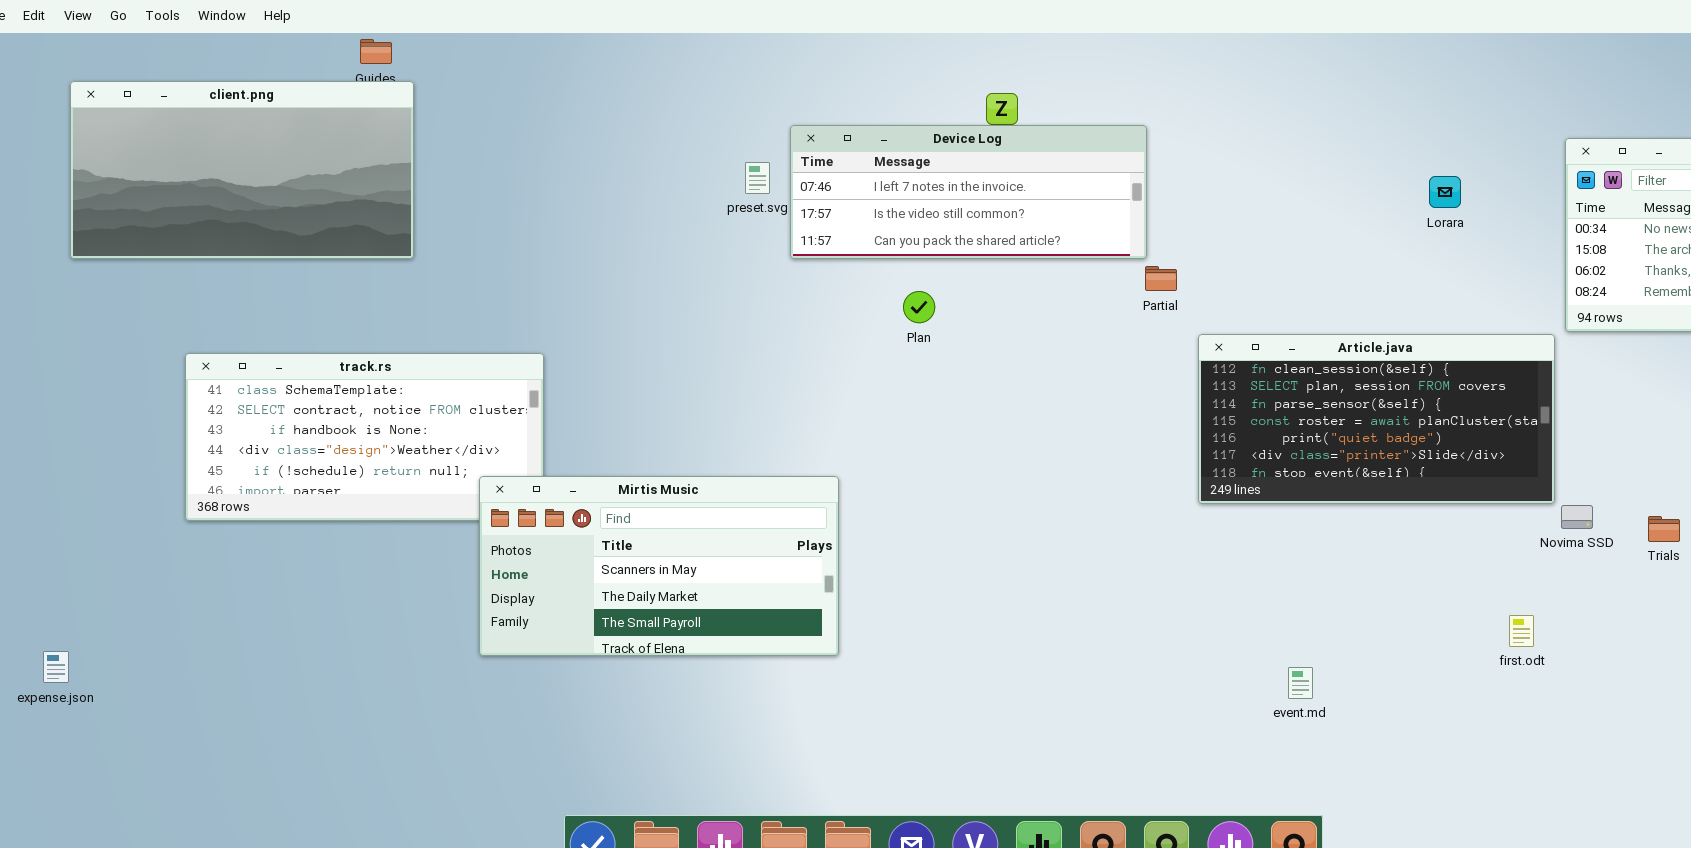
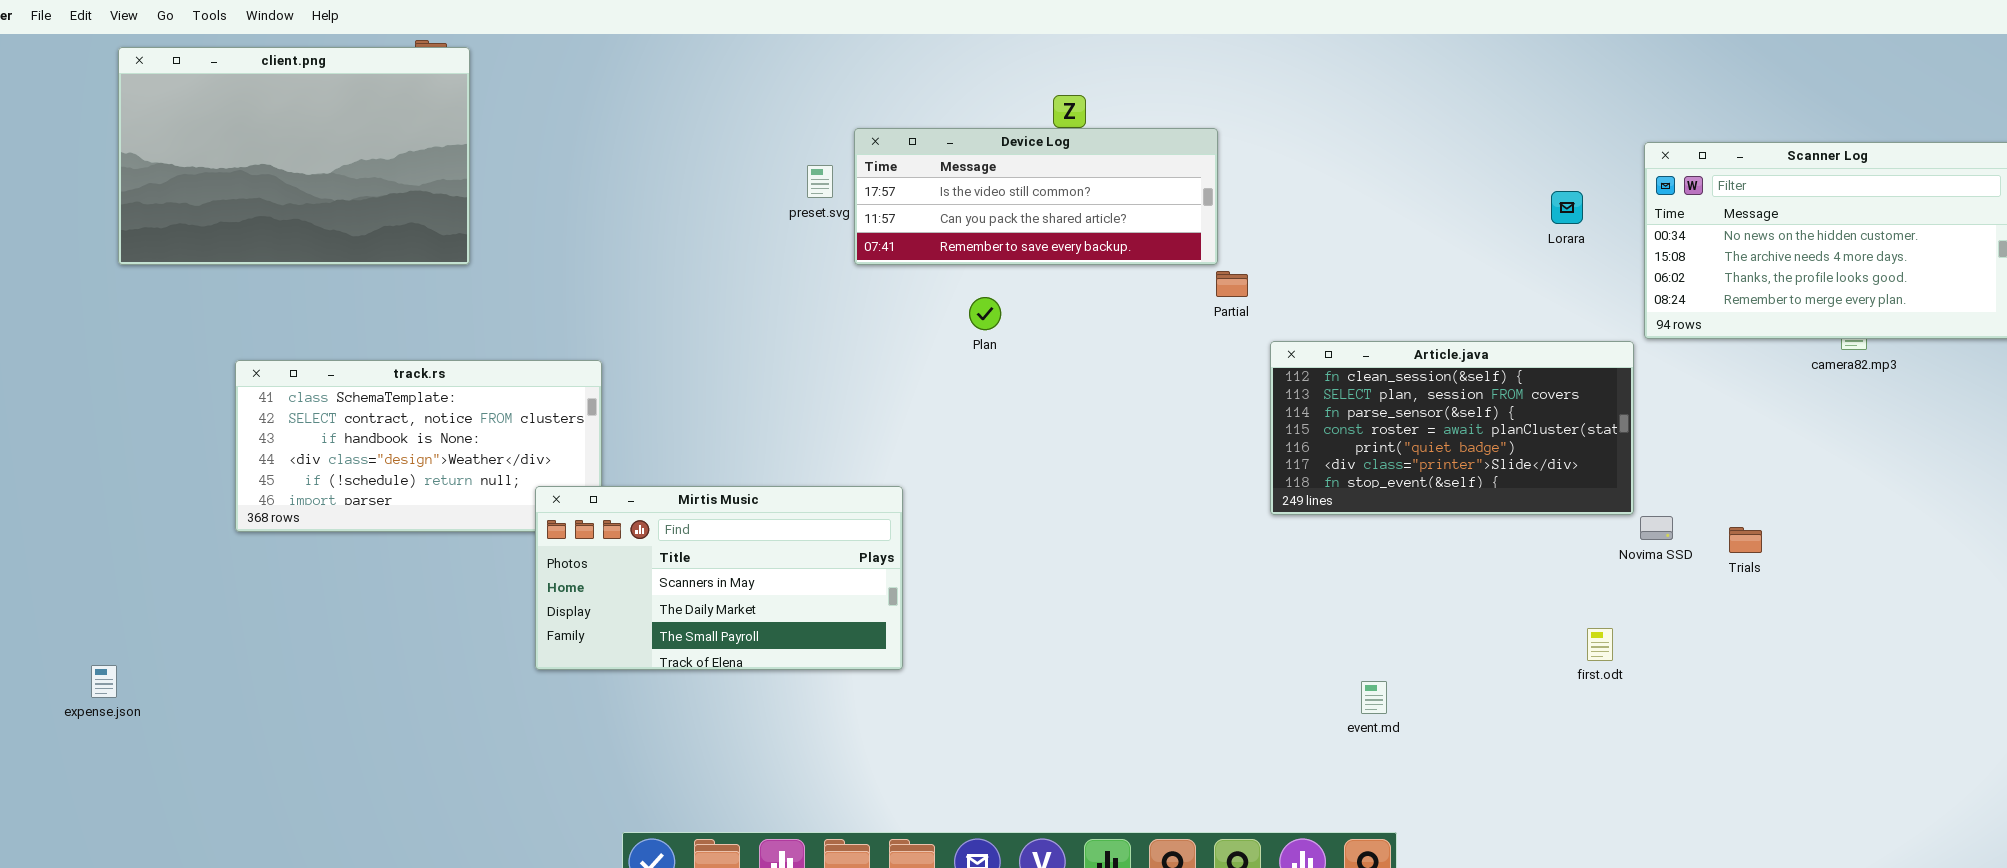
client.png: [70,81,414,259] -> [118,47,470,265], resized
Device Log: [790,125,1147,259] -> [854,128,1218,265], scrolled down 1 row
Lorara: [1429,176,1461,208] -> [1551,191,1583,224], moved

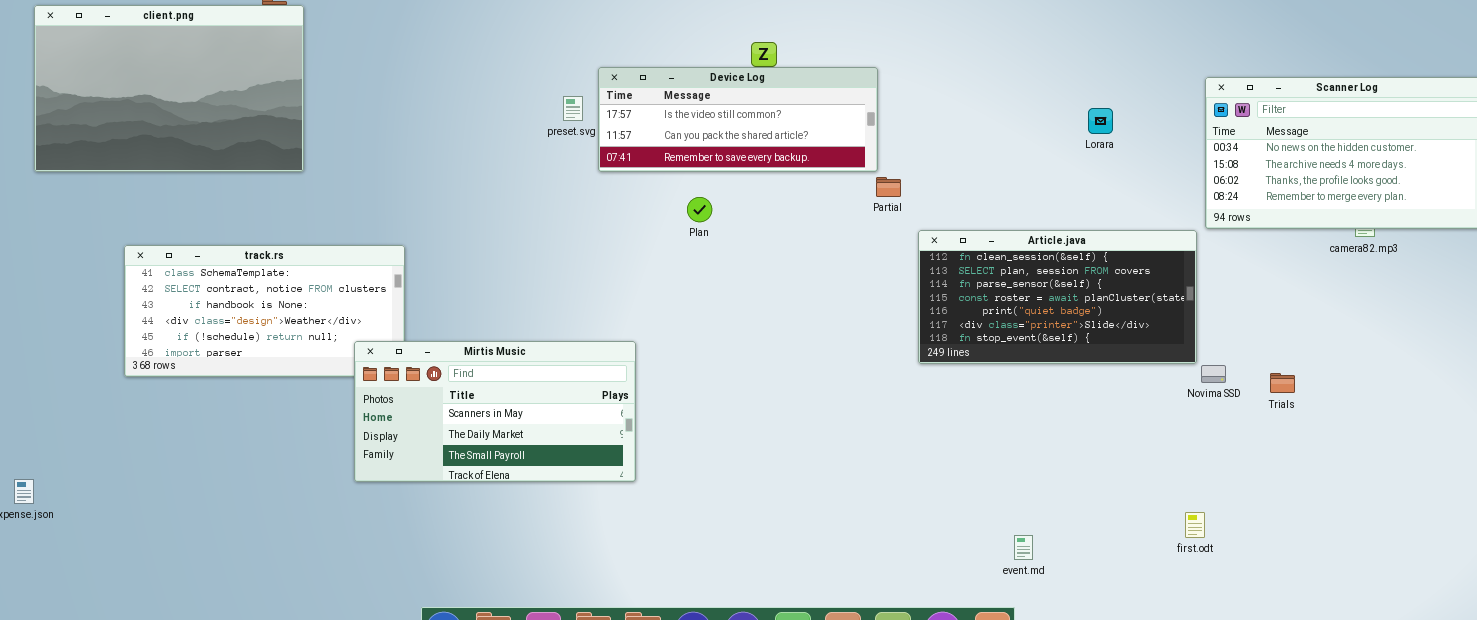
Lorara: [1551,191,1583,224] -> [1088,108,1113,134], moved
first.odt: [1587,628,1613,661] -> [1185,512,1205,538], moved
event.md: [1361,681,1387,714] -> [1014,535,1033,560], moved

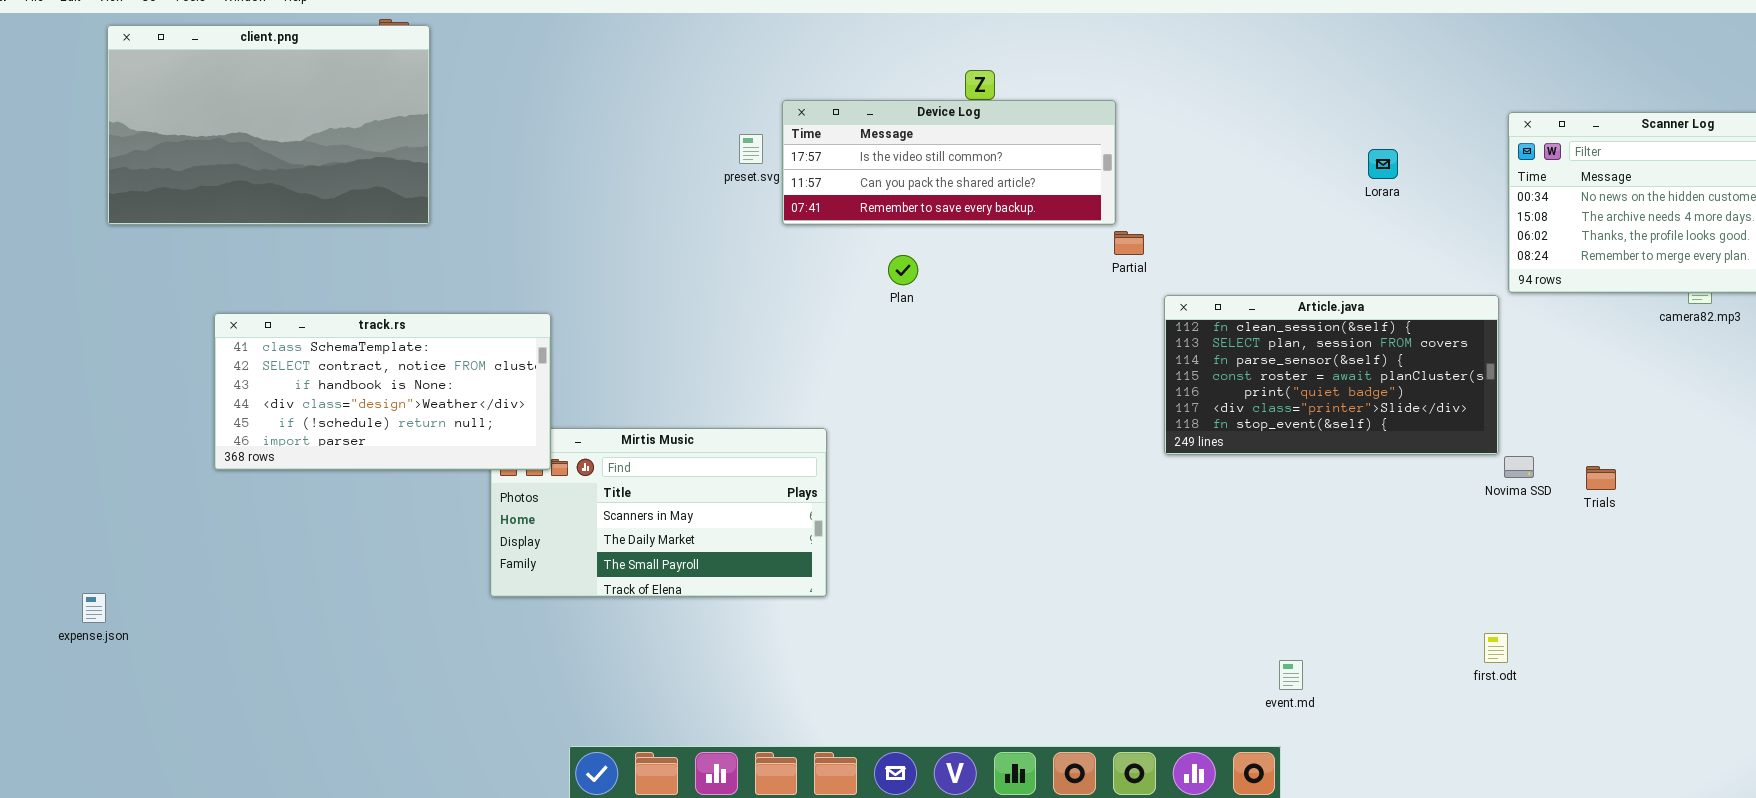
track.rs: [124,245,405,377] -> [214,313,551,470], raised

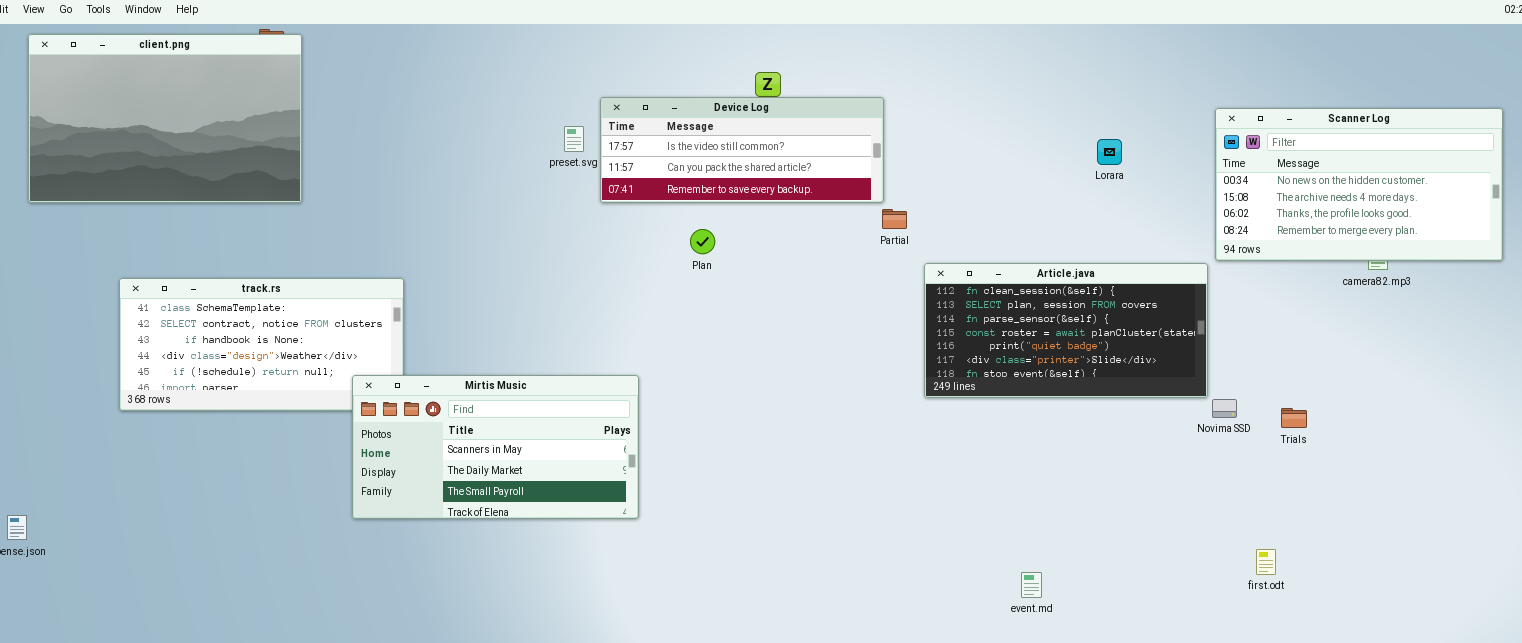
Mirtis Music: [490,428,827,597] -> [352,375,639,519], raised
first.odt: [1484,633,1508,663] -> [1256,549,1276,575], moved

